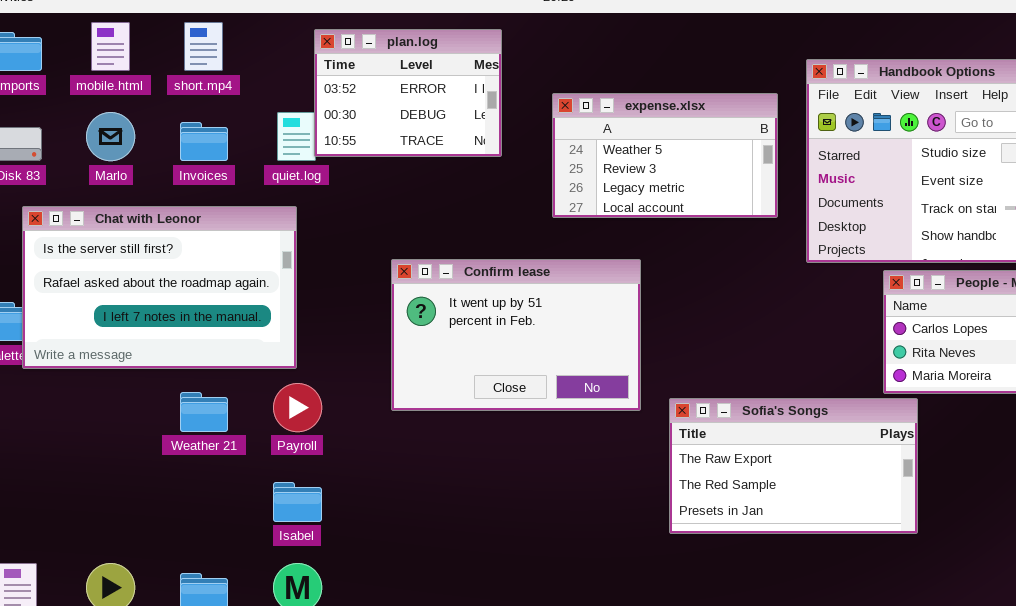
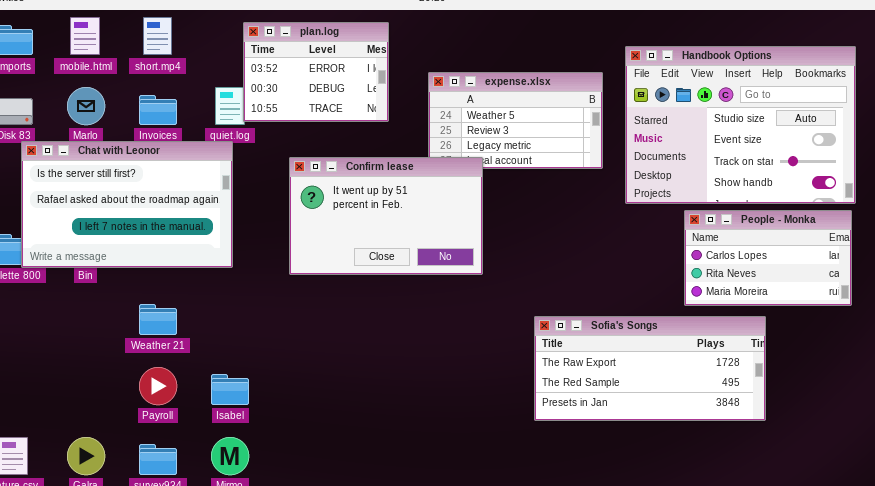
Chat with Leonor: [22,206,297,369] -> [21,141,233,268], moved
Confirm lease: [391,259,641,411] -> [289,157,483,275], moved
Payroll: [273,383,322,432] -> [139,367,177,405], moved
Sofia's Songs: [669,398,918,534] -> [534,316,766,421], moved, resized

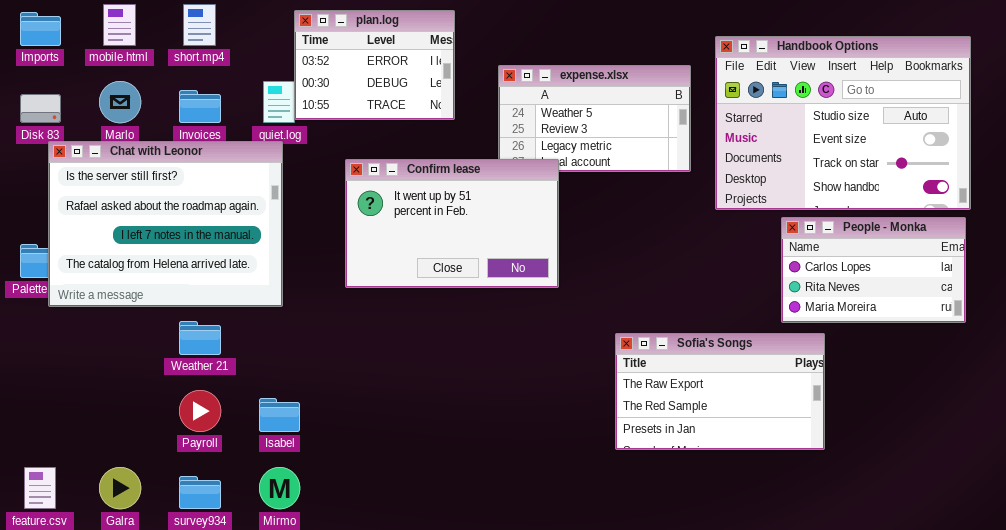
Chat with Leonor: [21,141,233,268] -> [48,141,283,307], resized
Sofia's Songs: [534,316,766,421] -> [615,333,825,450], resized

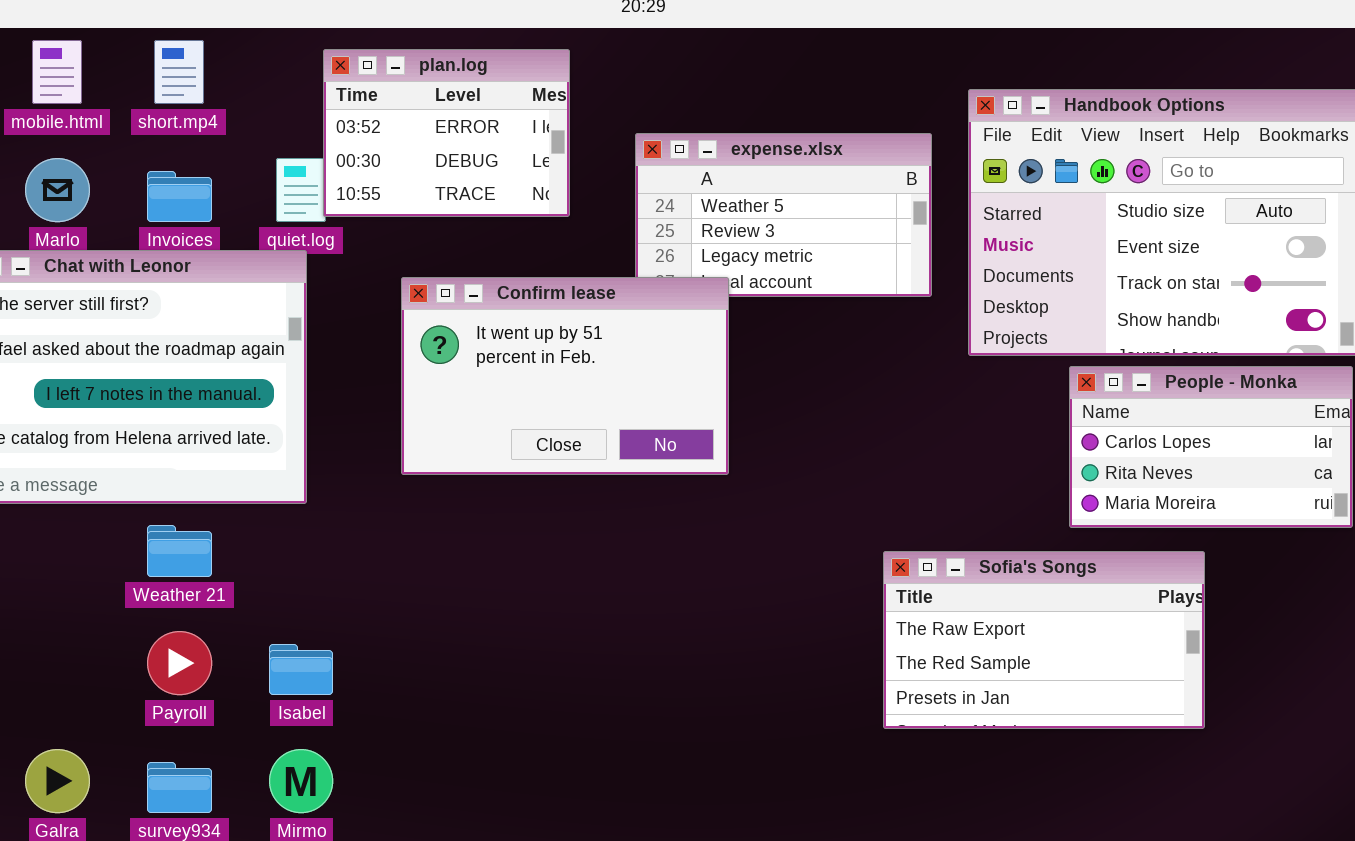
Sofia's Songs: [615,333,825,450] -> [883,551,1205,729], moved

